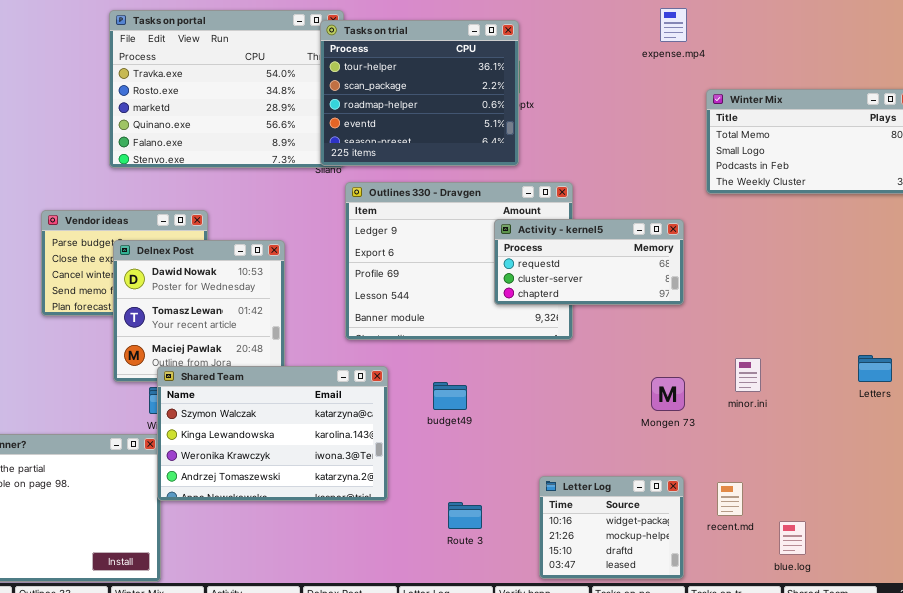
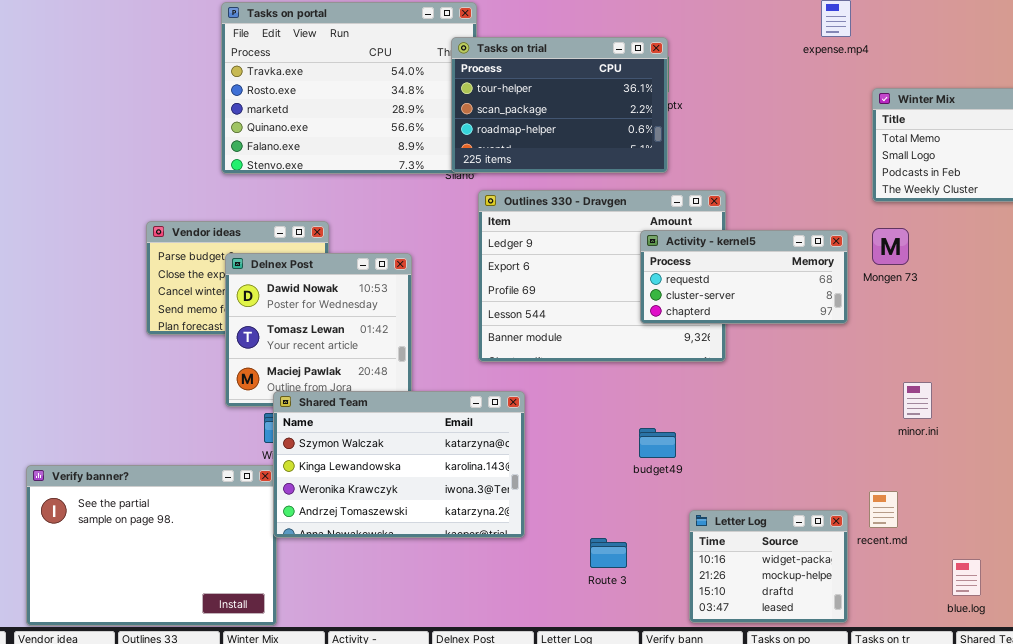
Tasks on trial: [320,20,519,166] -> [451,37,668,173], resized
Mongen 73: [651,377,685,411] -> [872,228,909,265], moved
budget49: [433,382,467,410] -> [639,428,676,458], moved
recent.md: [717,482,743,516] -> [869,491,898,528], moved

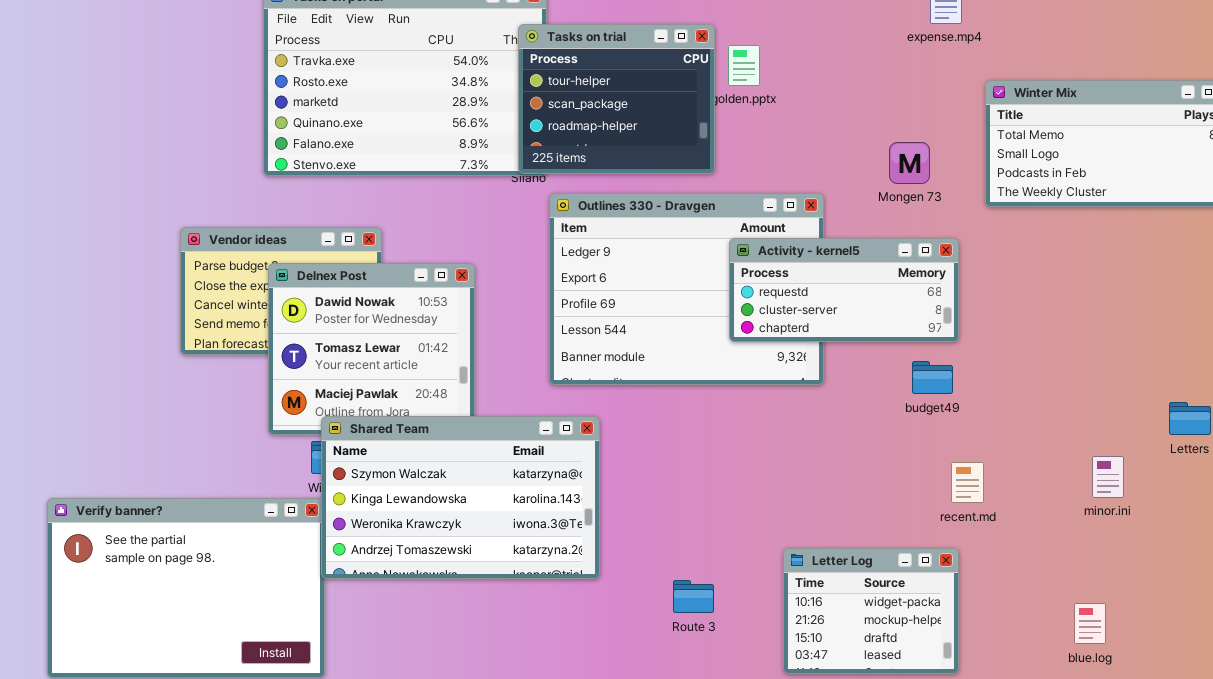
Tasks on trial: [451,37,668,173] -> [518,24,715,174], resized
Mongen 73: [872,228,909,265] -> [889,142,930,184], moved
minor.ini: [903,382,932,419] -> [1092,456,1124,498], moved
budget49: [639,428,676,458] -> [912,361,953,394], moved
recent.md: [869,491,898,528] -> [951,462,984,503], moved

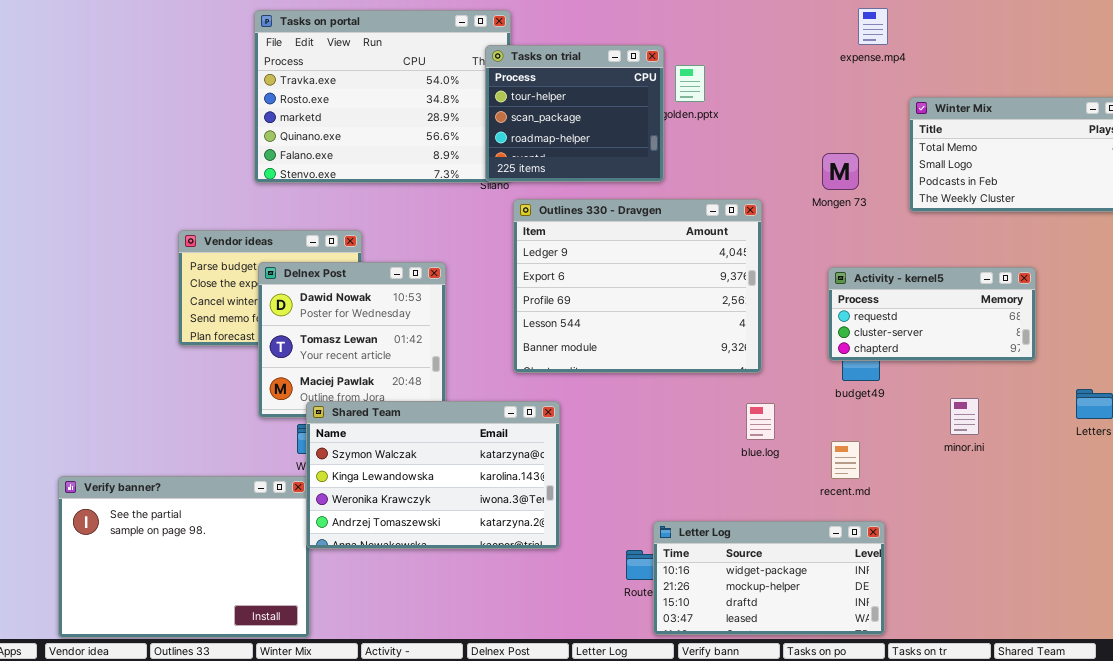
Activity - kernel5: [729,238,959,342] -> [828,267,1036,361], moved
minor.ini: [1092,456,1124,498] -> [950,398,979,435], moved
recent.md: [951,462,984,503] -> [831,441,860,479], moved
Letter Log: [783,548,959,674] -> [653,521,885,635], resized
blue.log: [1074,603,1106,644] -> [746,403,775,440], moved

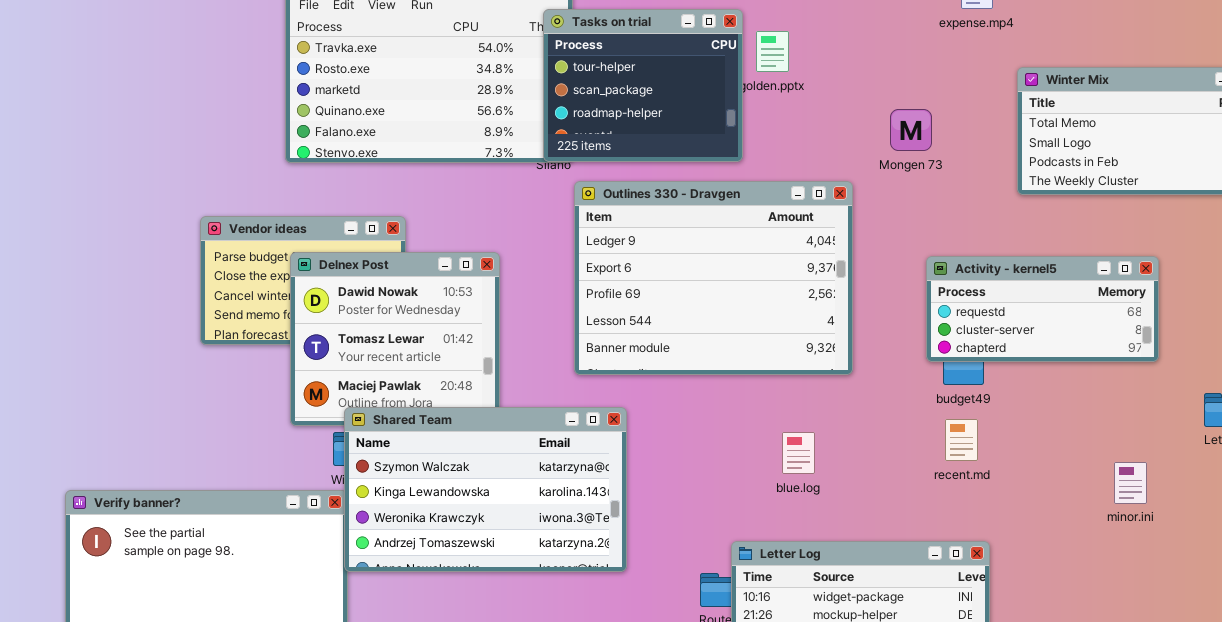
Mongen 73: [822,153,859,190] -> [890,109,932,151], moved
minor.ini: [950,398,979,435] -> [1114,462,1147,504], moved
blue.log: [746,403,775,440] -> [782,432,815,474], moved
recent.md: [831,441,860,479] -> [945,419,978,461], moved

